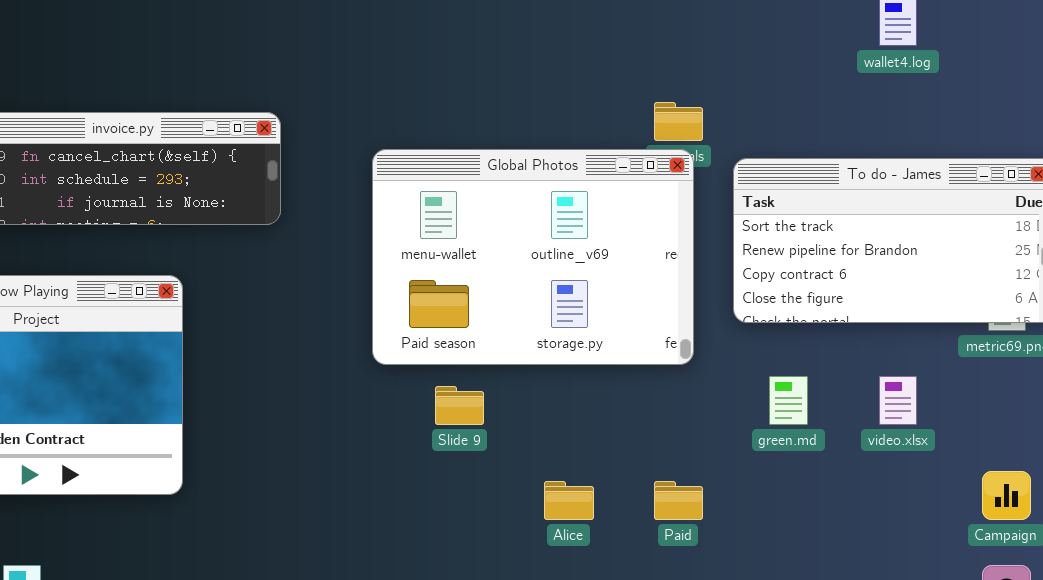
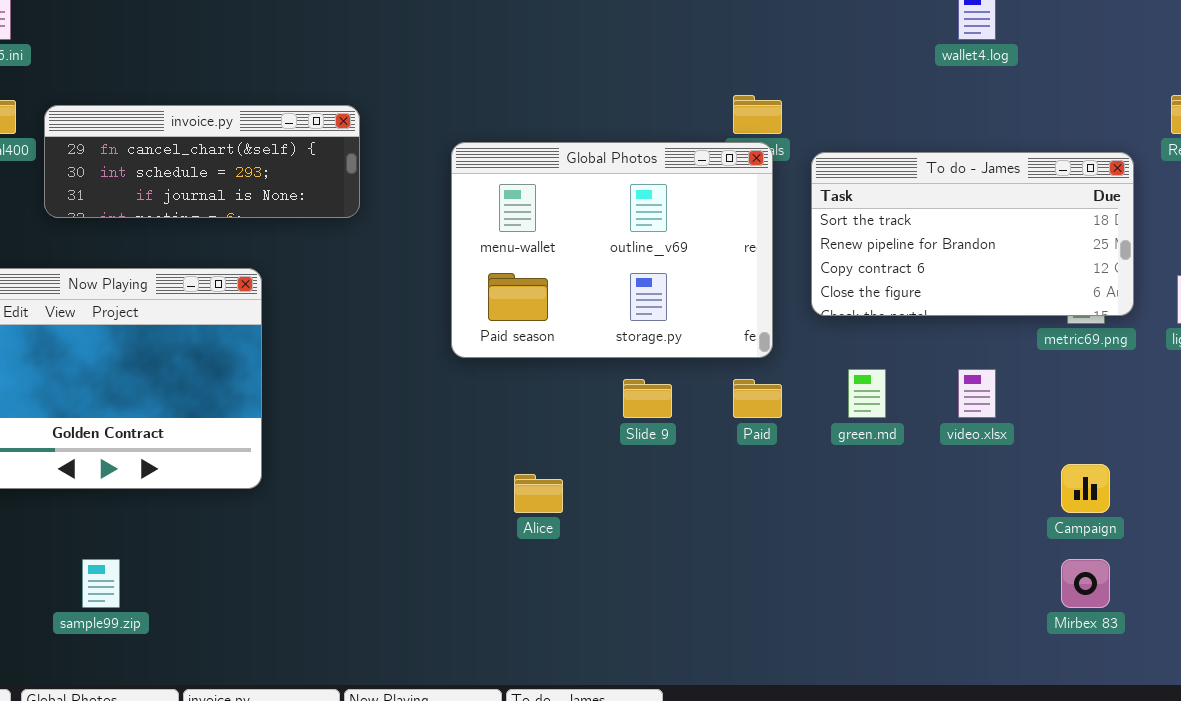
Slide 9: [435,386,484,425] -> [623,379,672,418], moved
Alice: [544,481,594,520] -> [514,474,563,513], moved
Paid: [654,481,703,520] -> [733,379,782,418], moved

